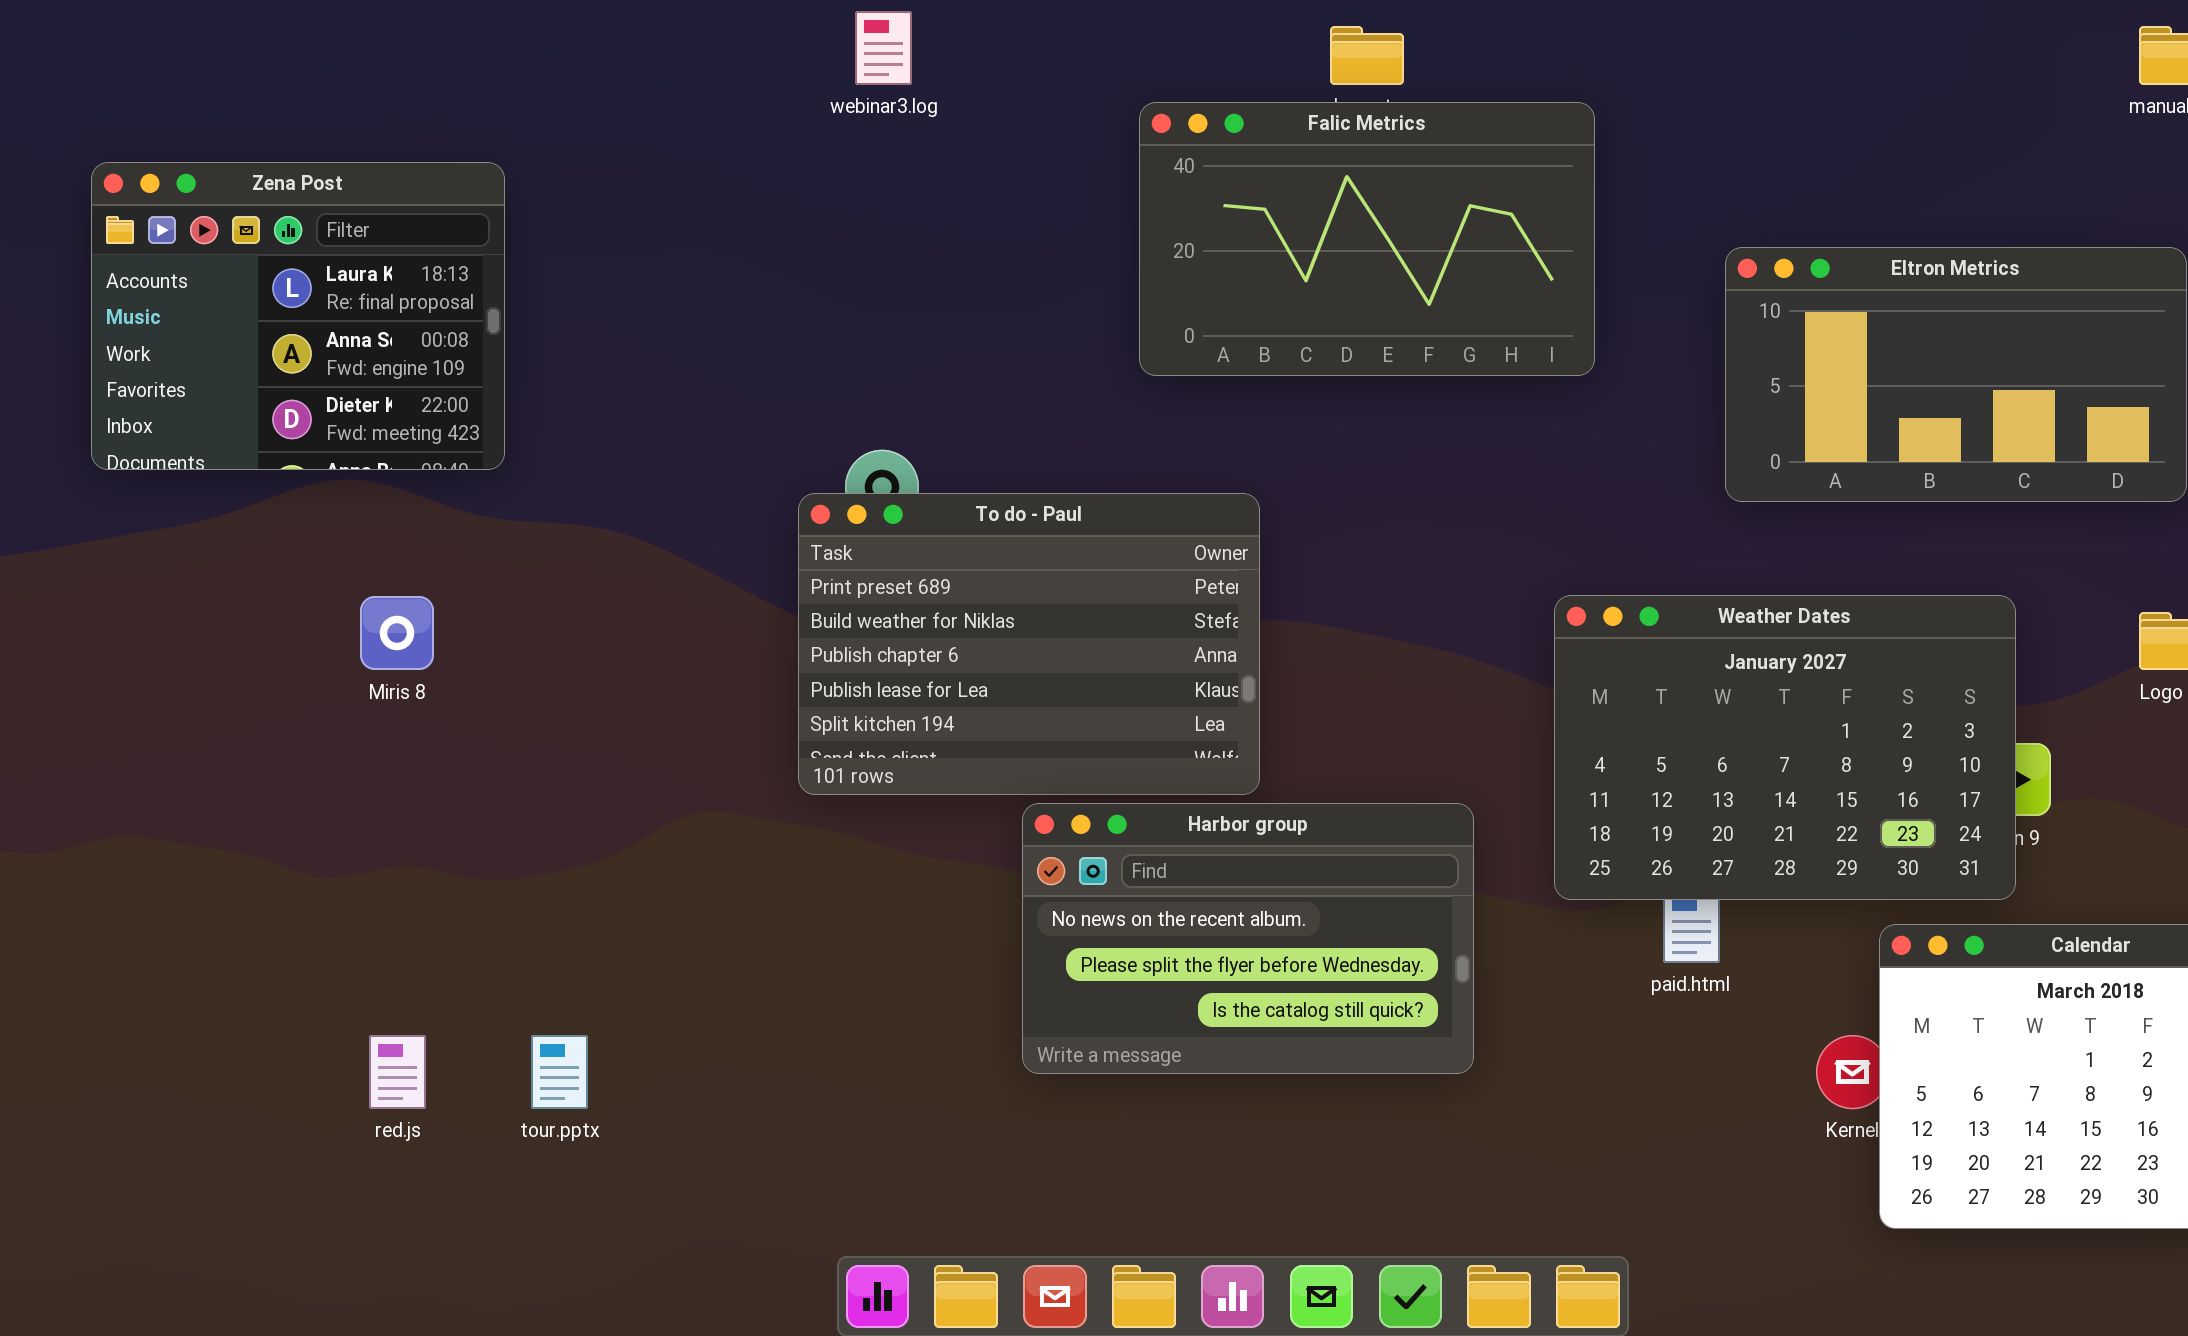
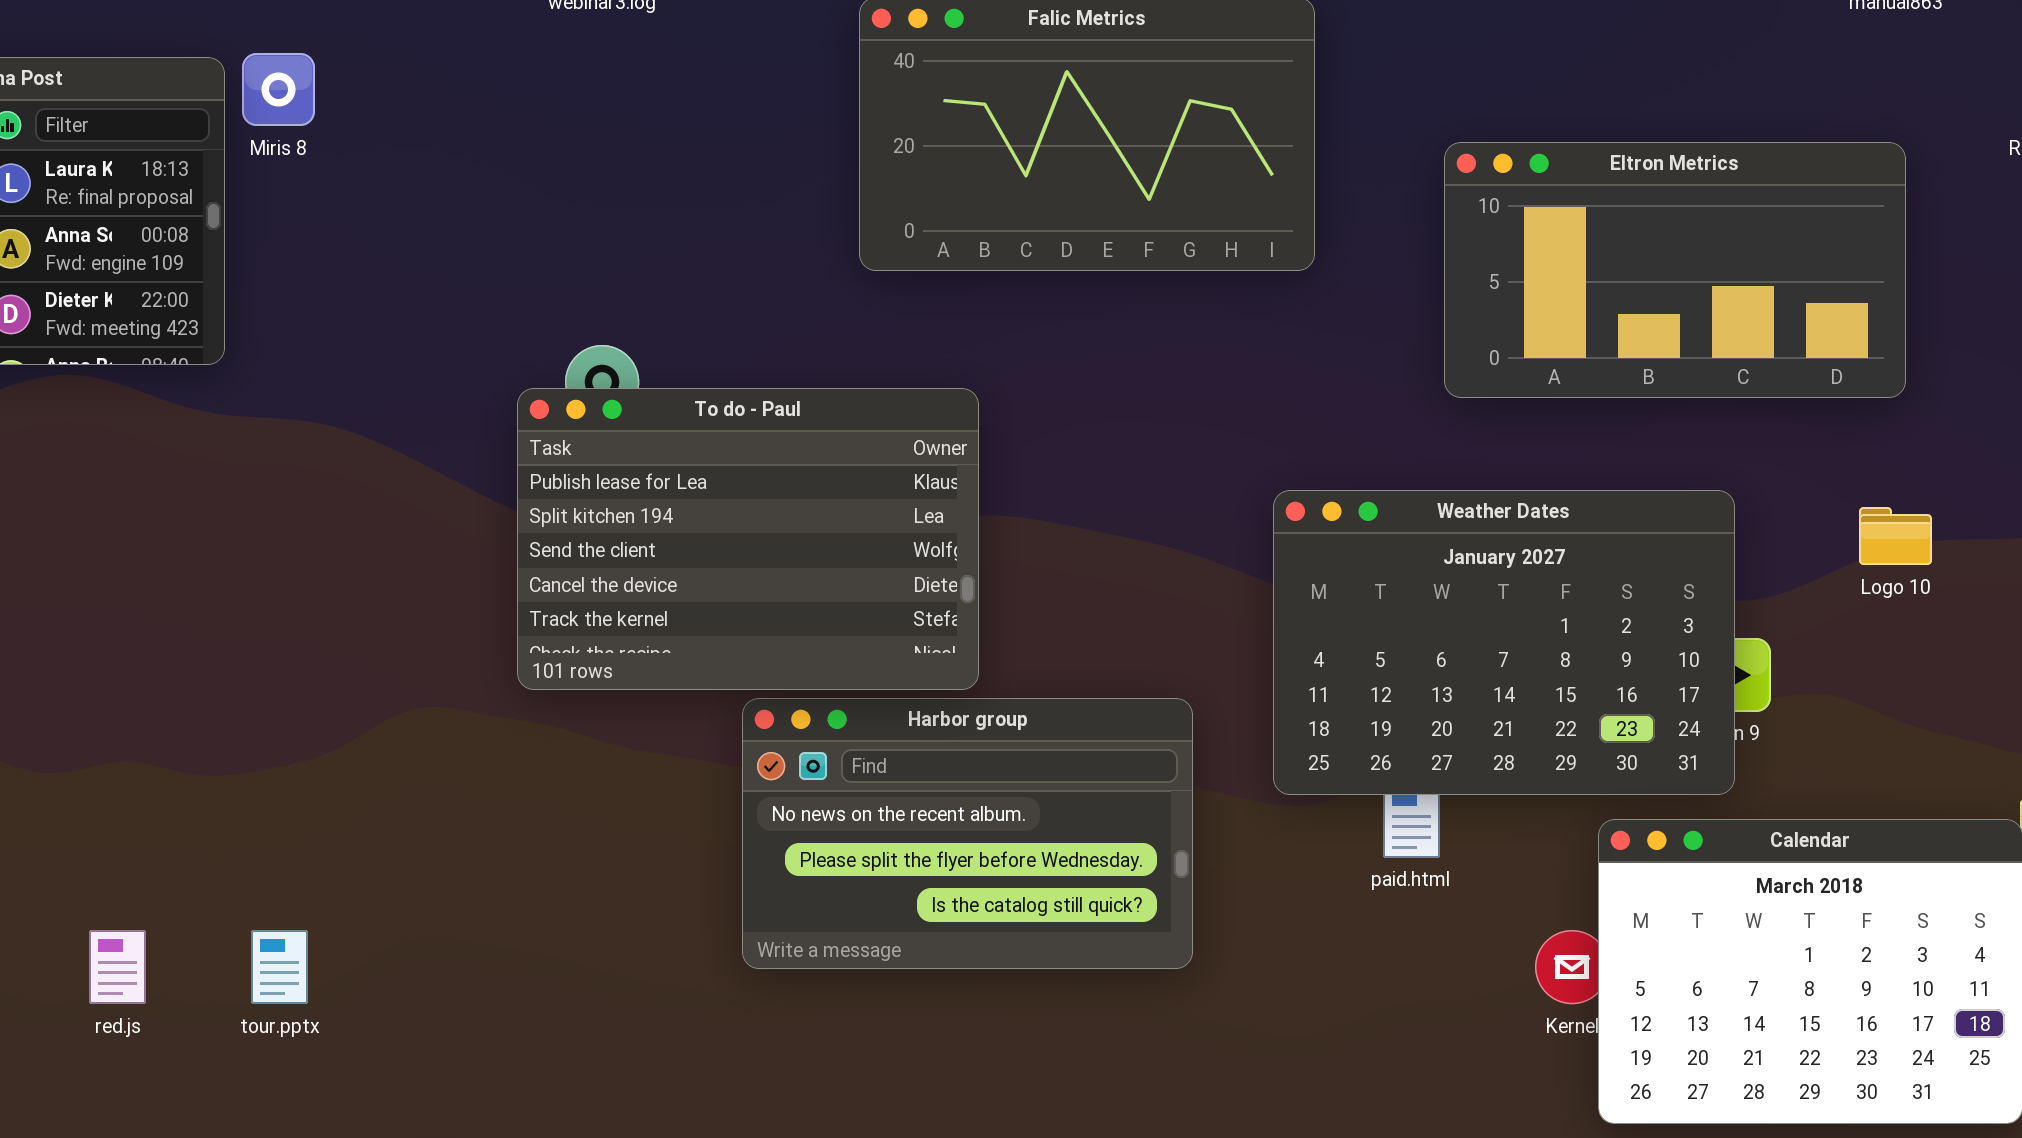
To do - Paul: [798,493,1260,795] -> [517,388,979,690], scrolled down 3 rows
Miris 8: [360,596,434,670] -> [242,53,315,126], moved

